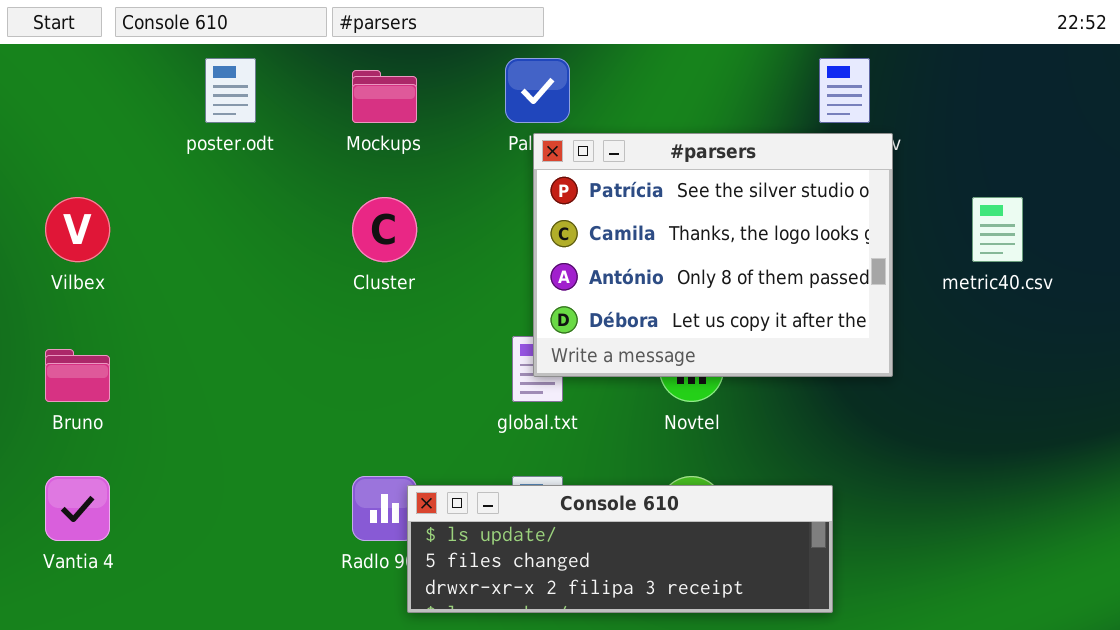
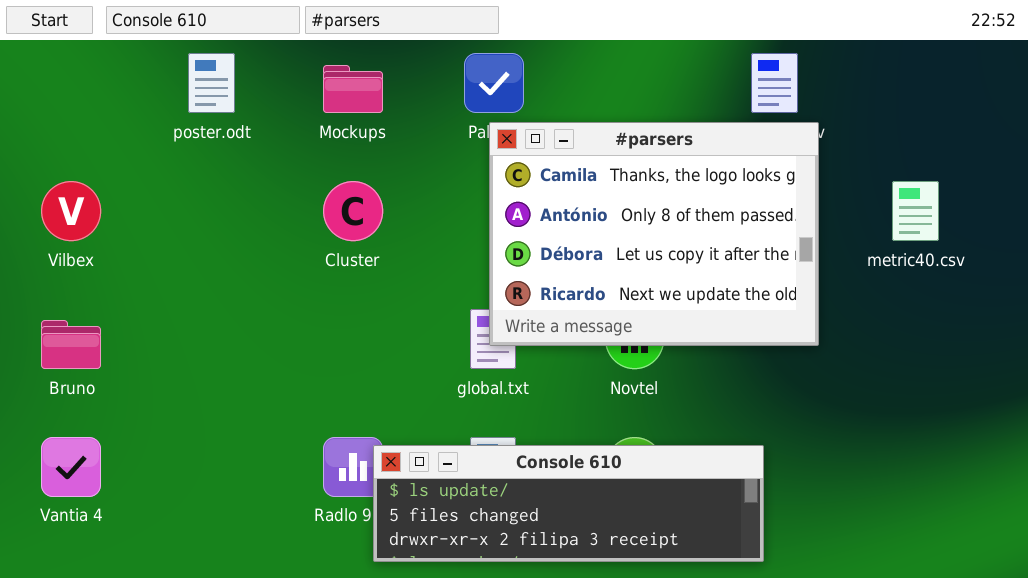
#parsers: [533,133,893,377] -> [489,122,819,346], scrolled down 1 row

